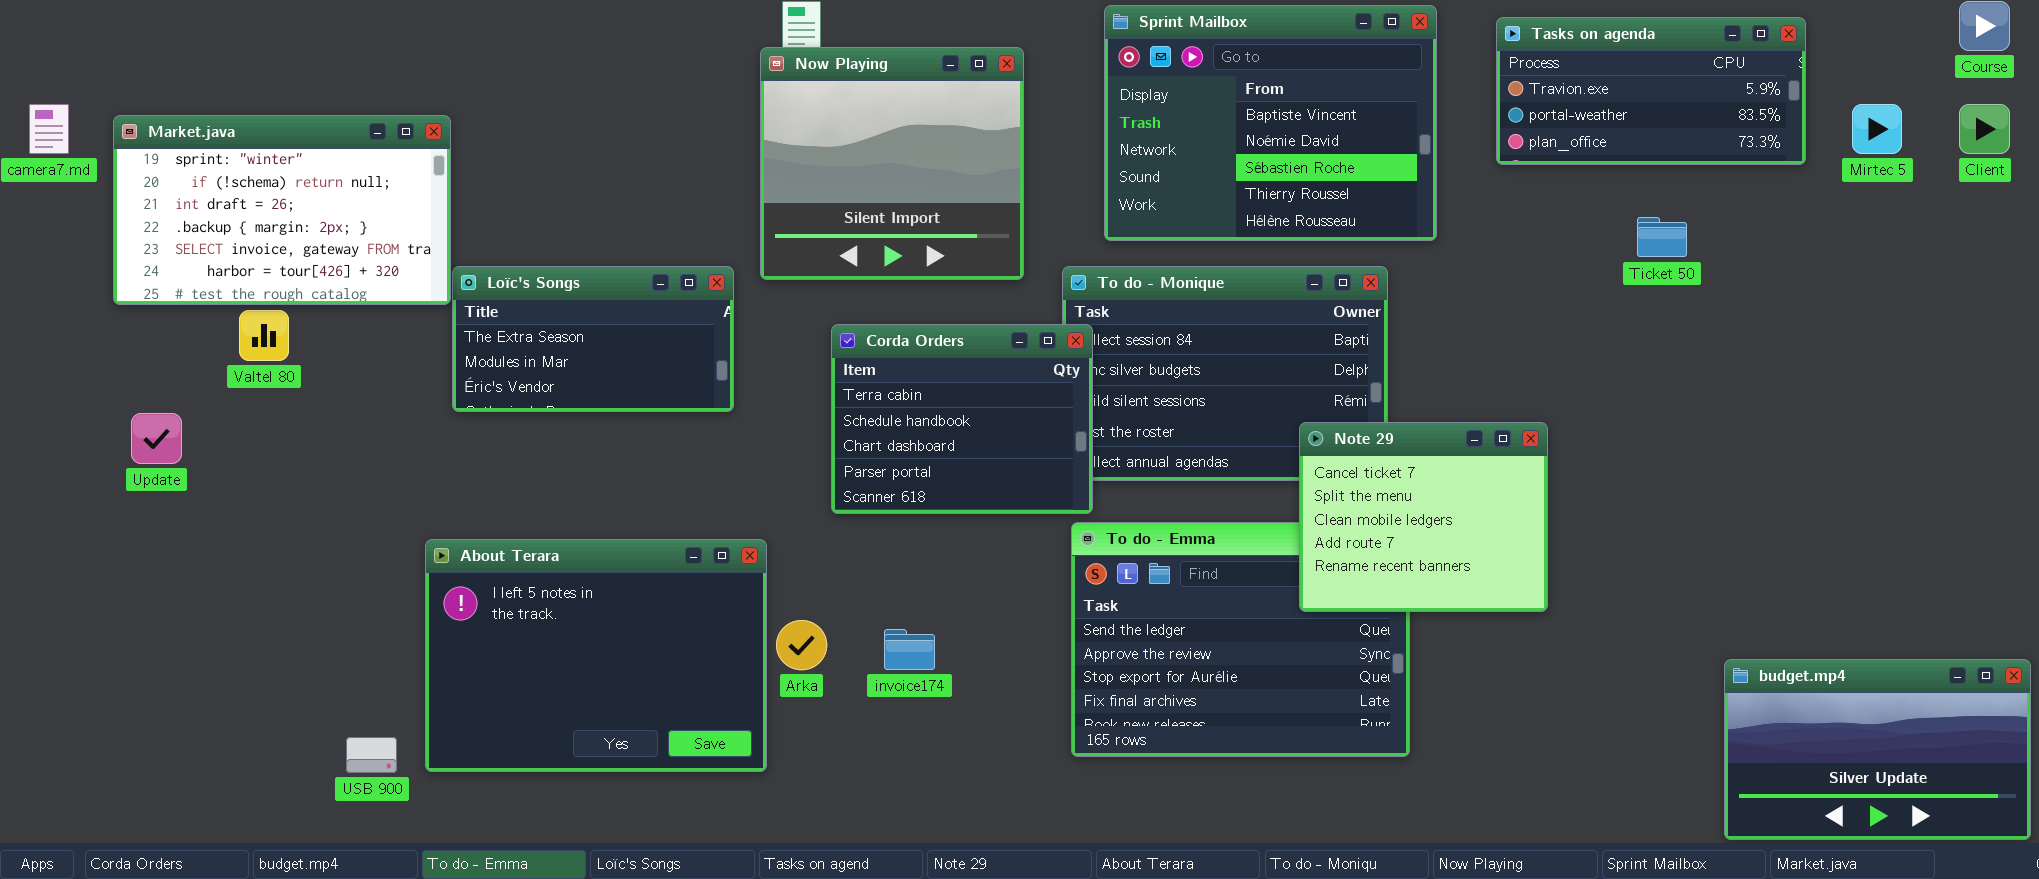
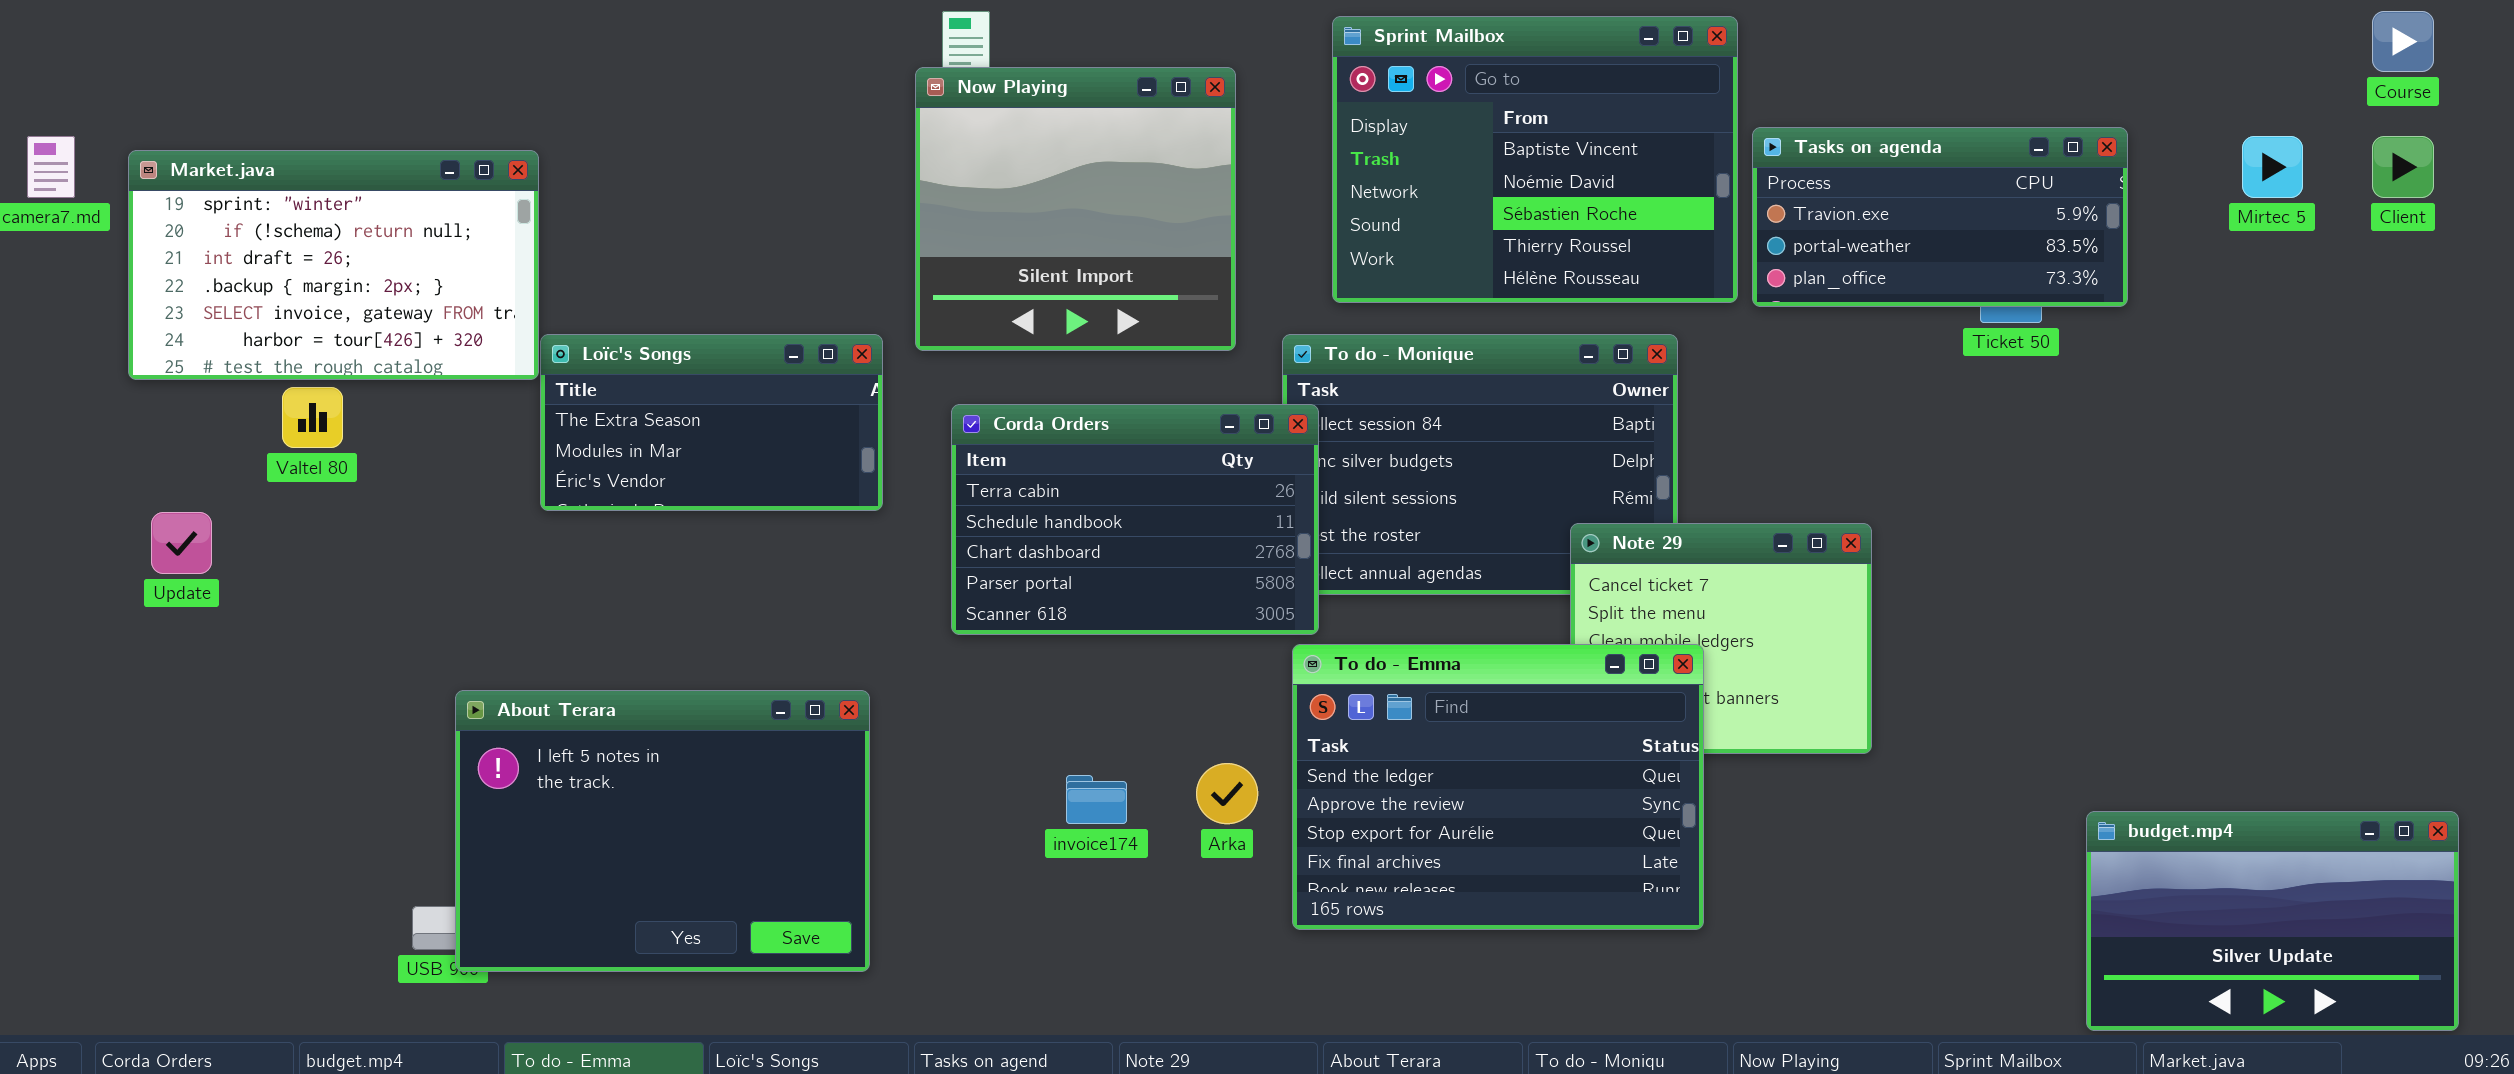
Tasks on agenda: [1496,17,1806,165] -> [1752,127,2128,307], moved
Corda Orders: [831,324,1093,514] -> [951,404,1319,635], resized
To do - Emma: [1071,522,1410,757] -> [1292,644,1704,930], raised
About Terara: [425,539,767,772] -> [455,690,870,972], moved
Arka: [776,620,827,670] -> [1196,763,1258,824], moved

